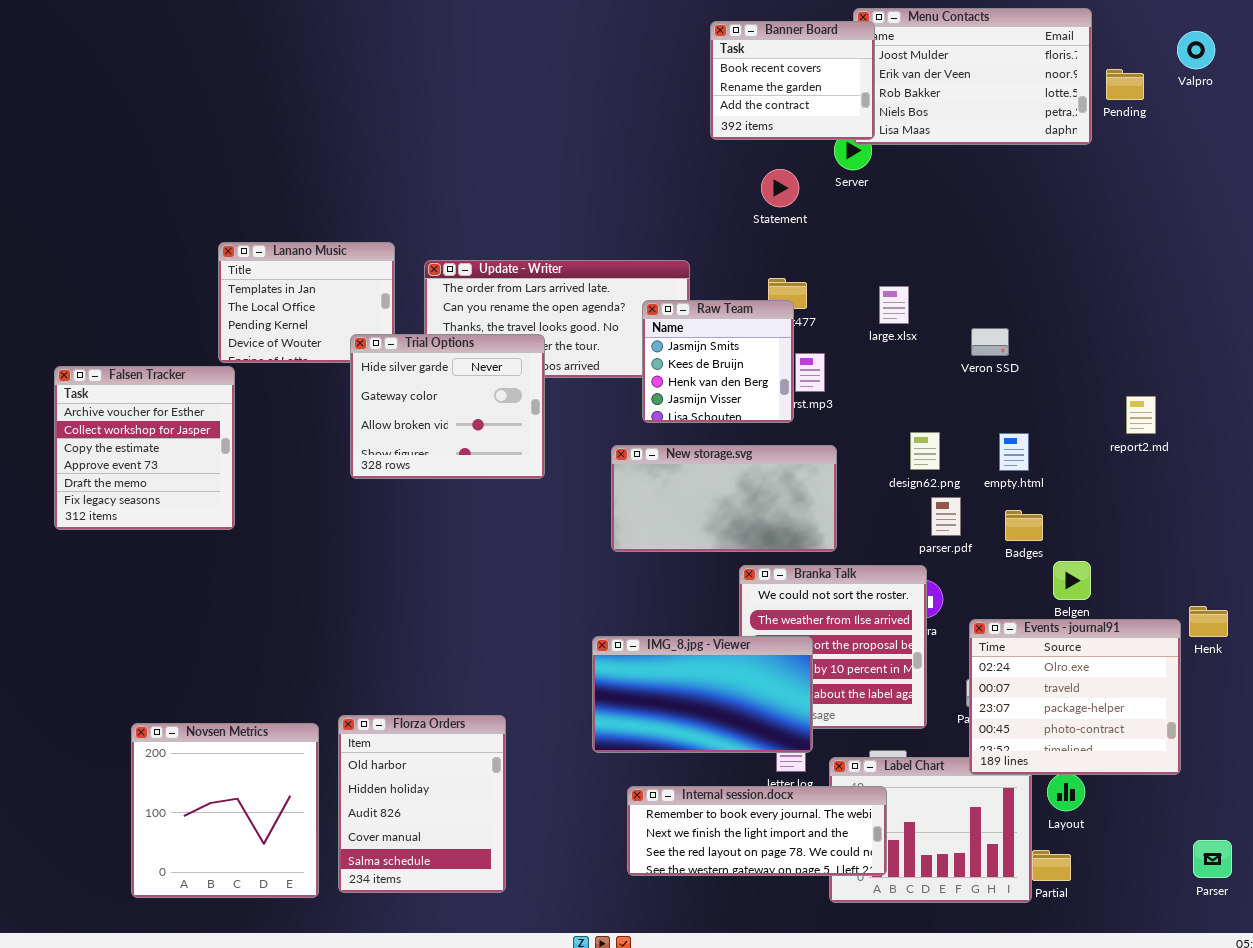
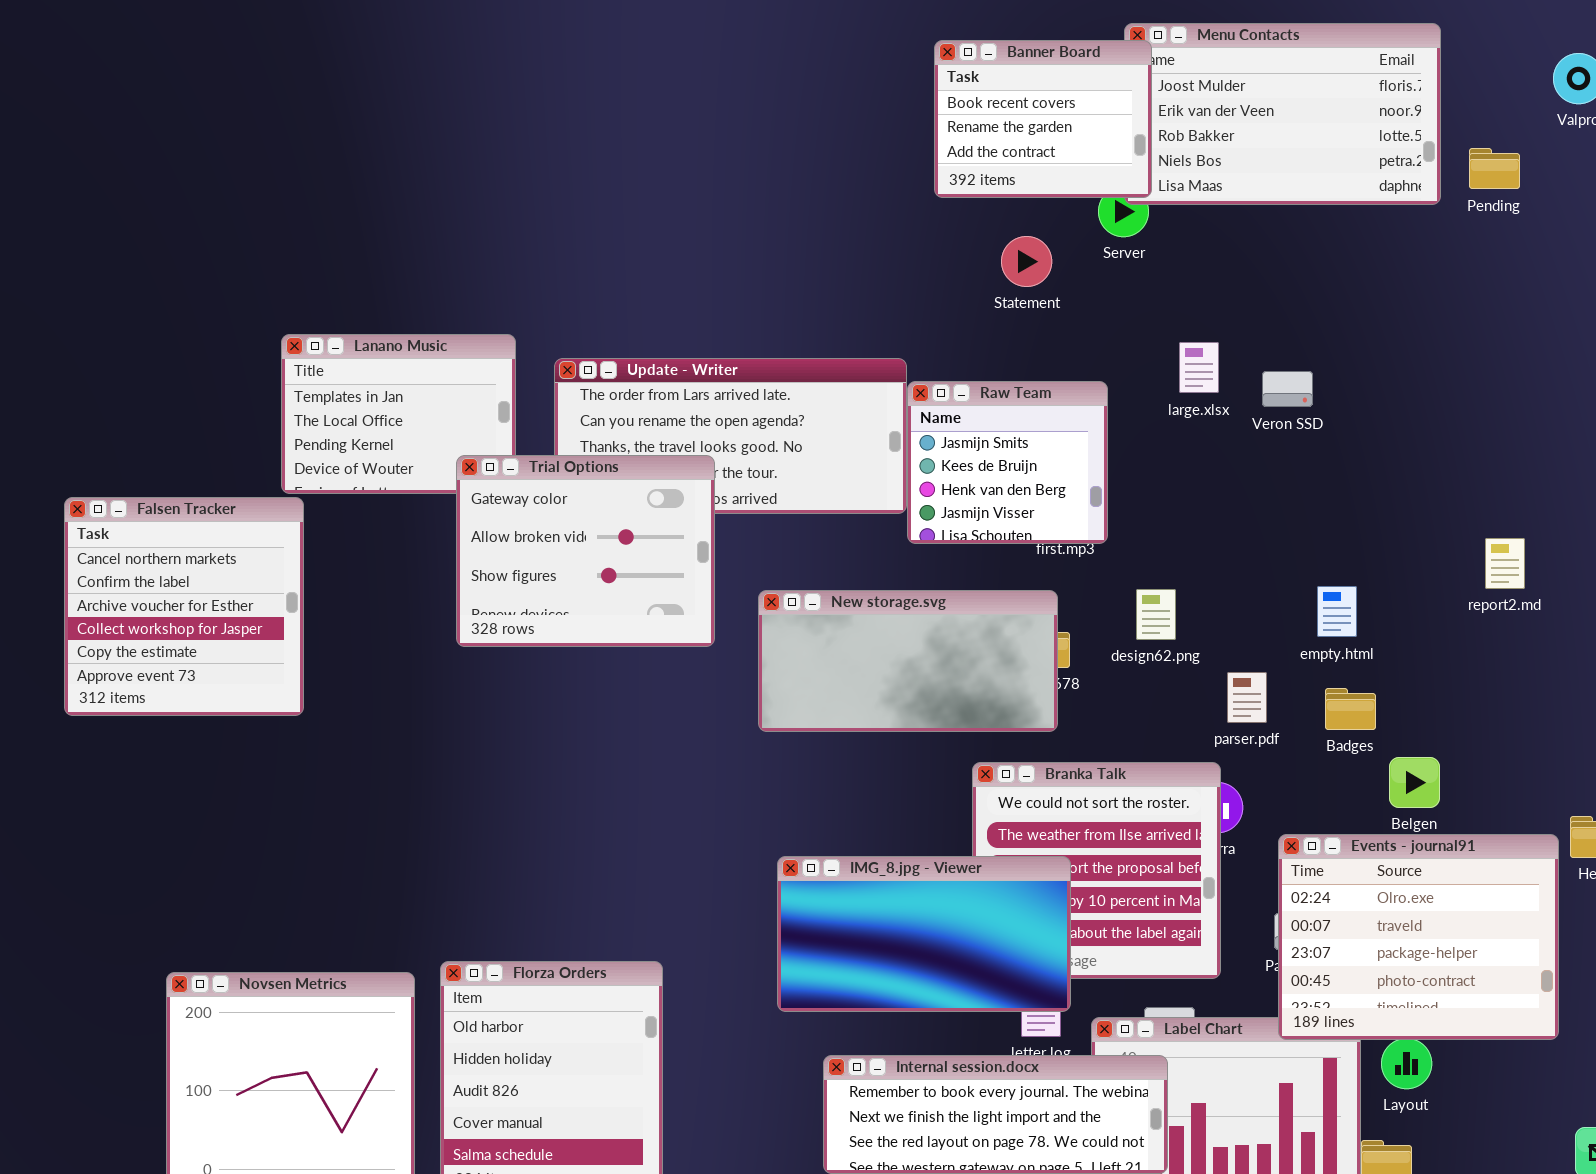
Pending: [1106,69,1144,100] -> [1469,148,1520,189], moved
large.xlsx: [879,286,909,324] -> [1179,342,1219,393], moved
Raw Team: [642,300,794,423] -> [907,381,1108,544], moved
Veron SSD: [971,328,1009,356] -> [1262,371,1313,407], moved
Trial Options: [350,334,545,479] -> [456,455,715,647], scrolled down 1 row
Falsen Tracker: [54,366,235,530] -> [64,497,304,716], scrolled up 2 rows
design62.png: [910,432,940,470] -> [1136,589,1176,640], moved
New storage.svg: [611,445,837,552] -> [758,590,1058,732], moved

